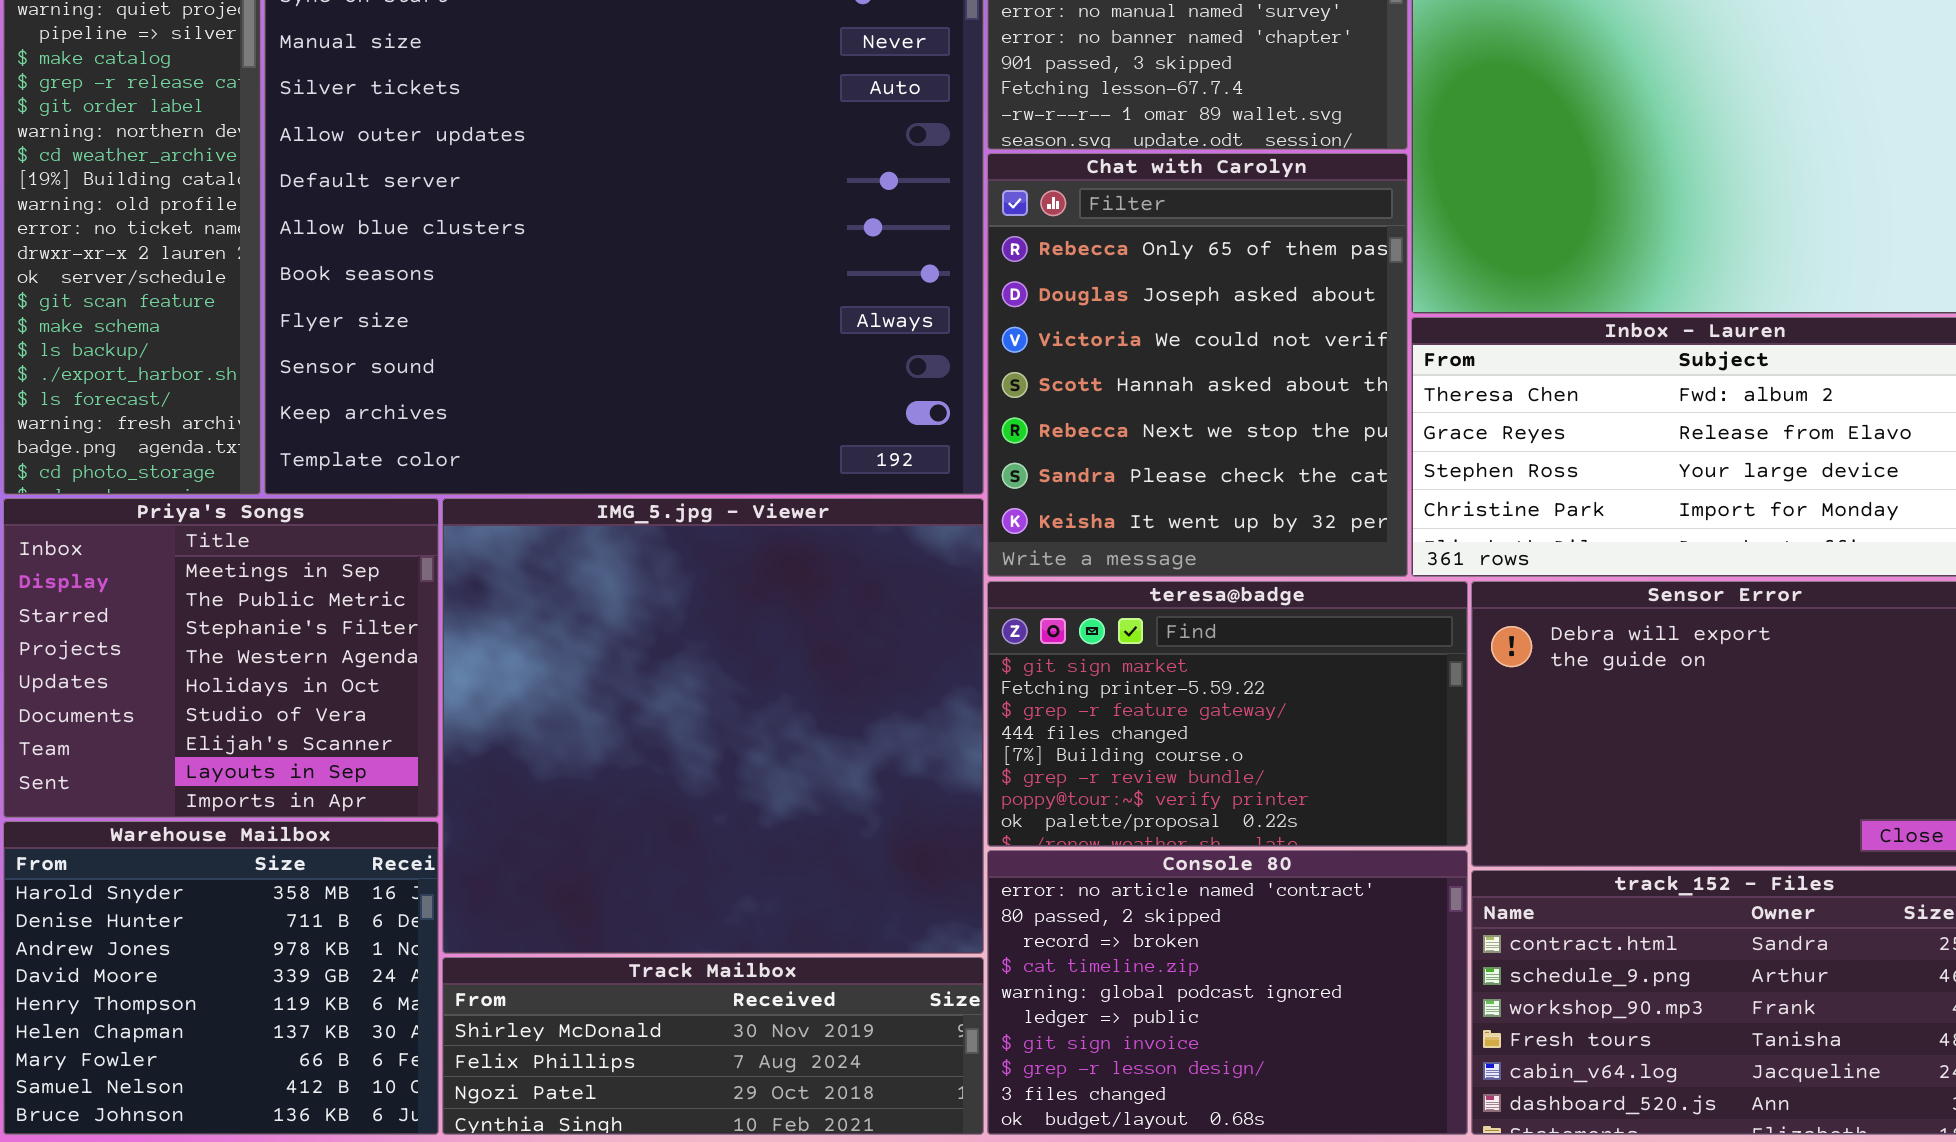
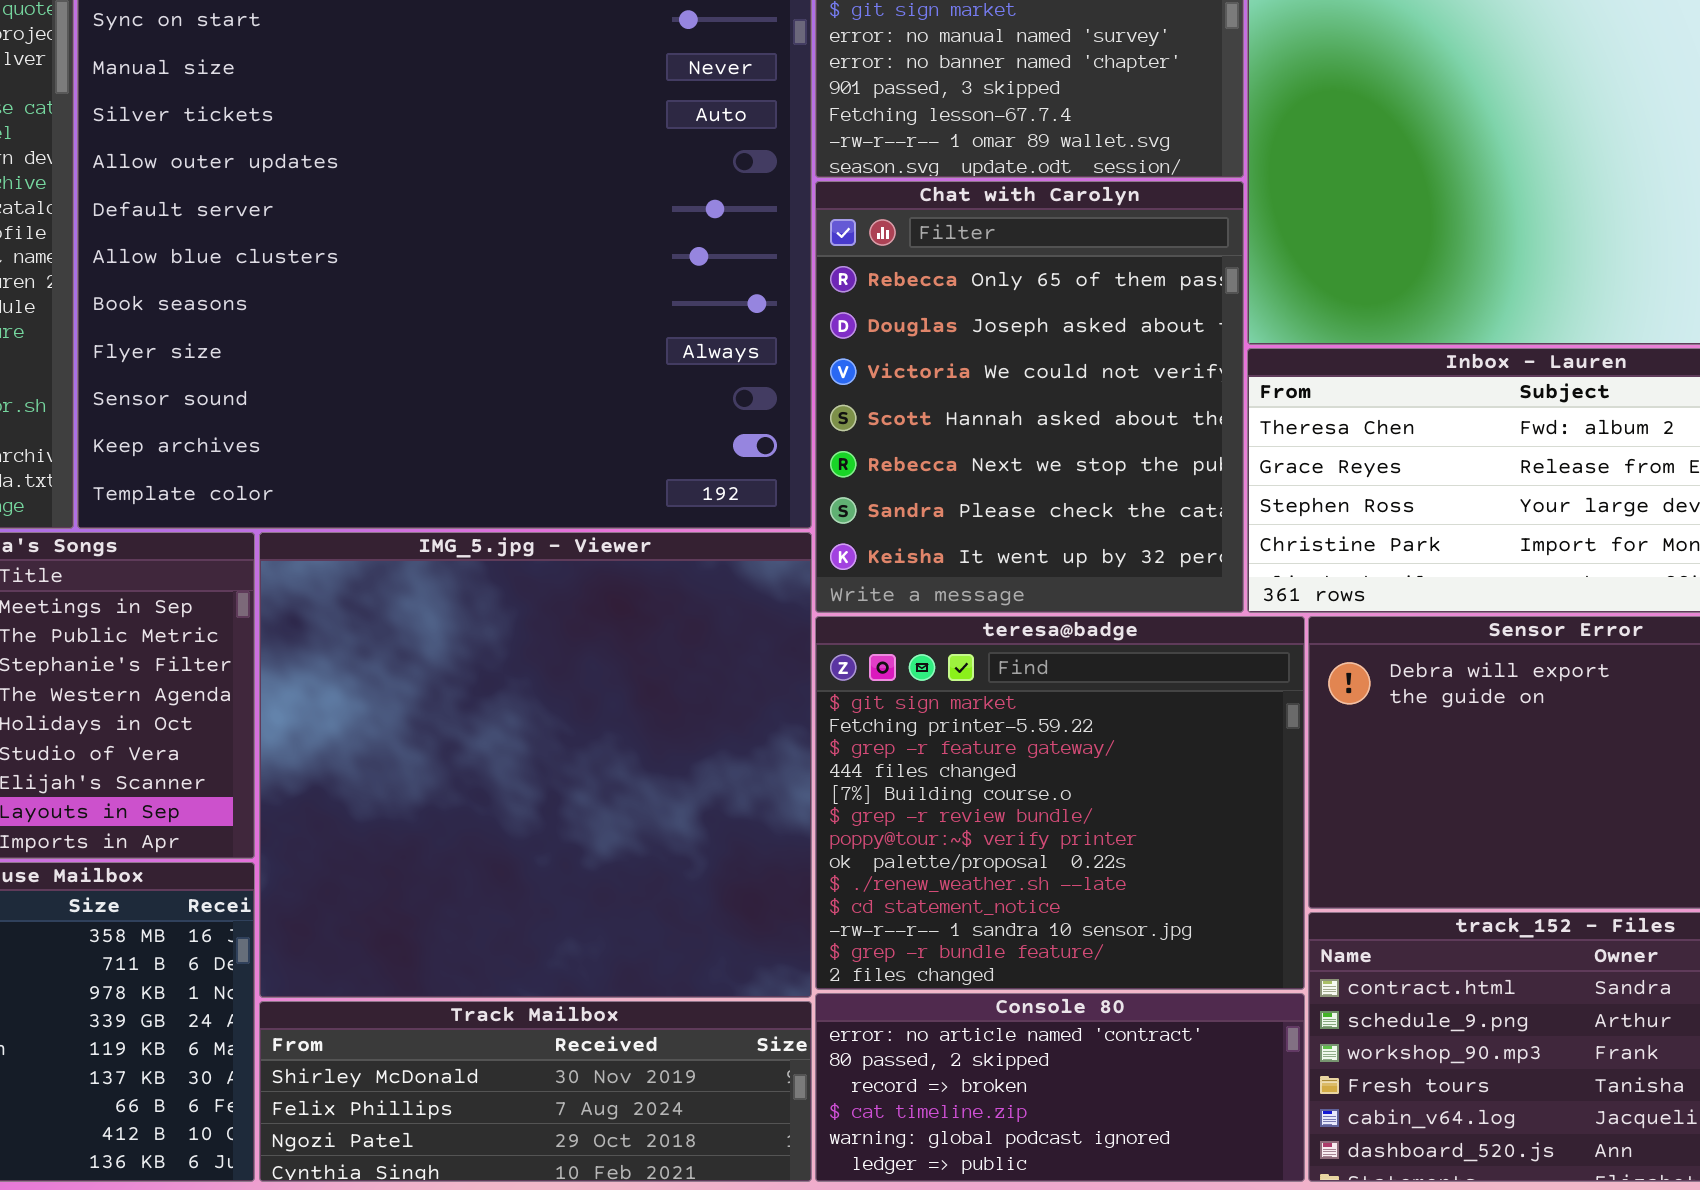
teresa@badge: [987,581,1468,847] -> [815,616,1305,990], resized
Console 80: [987,850,1468,1135] -> [815,993,1305,1182], resized

